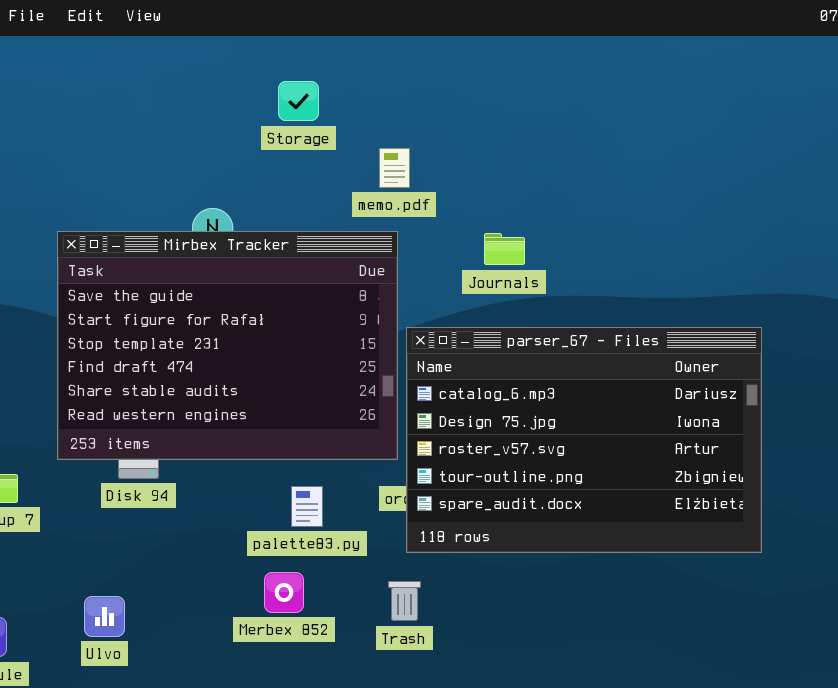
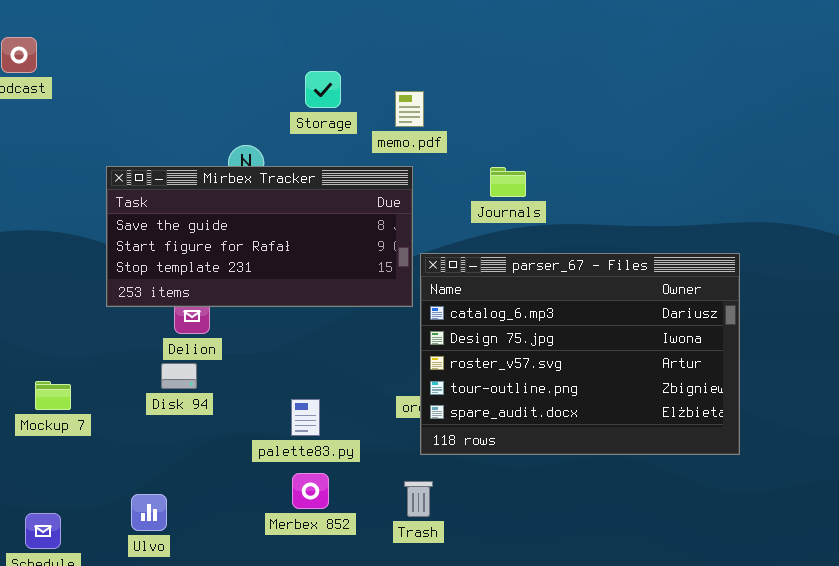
Storage: [278,81,319,121] -> [305,71,341,108], moved
Mirbex Tracker: [57,231,398,460] -> [106,166,413,307], resized
palette83.py: [291,486,323,527] -> [291,399,320,436], moved

